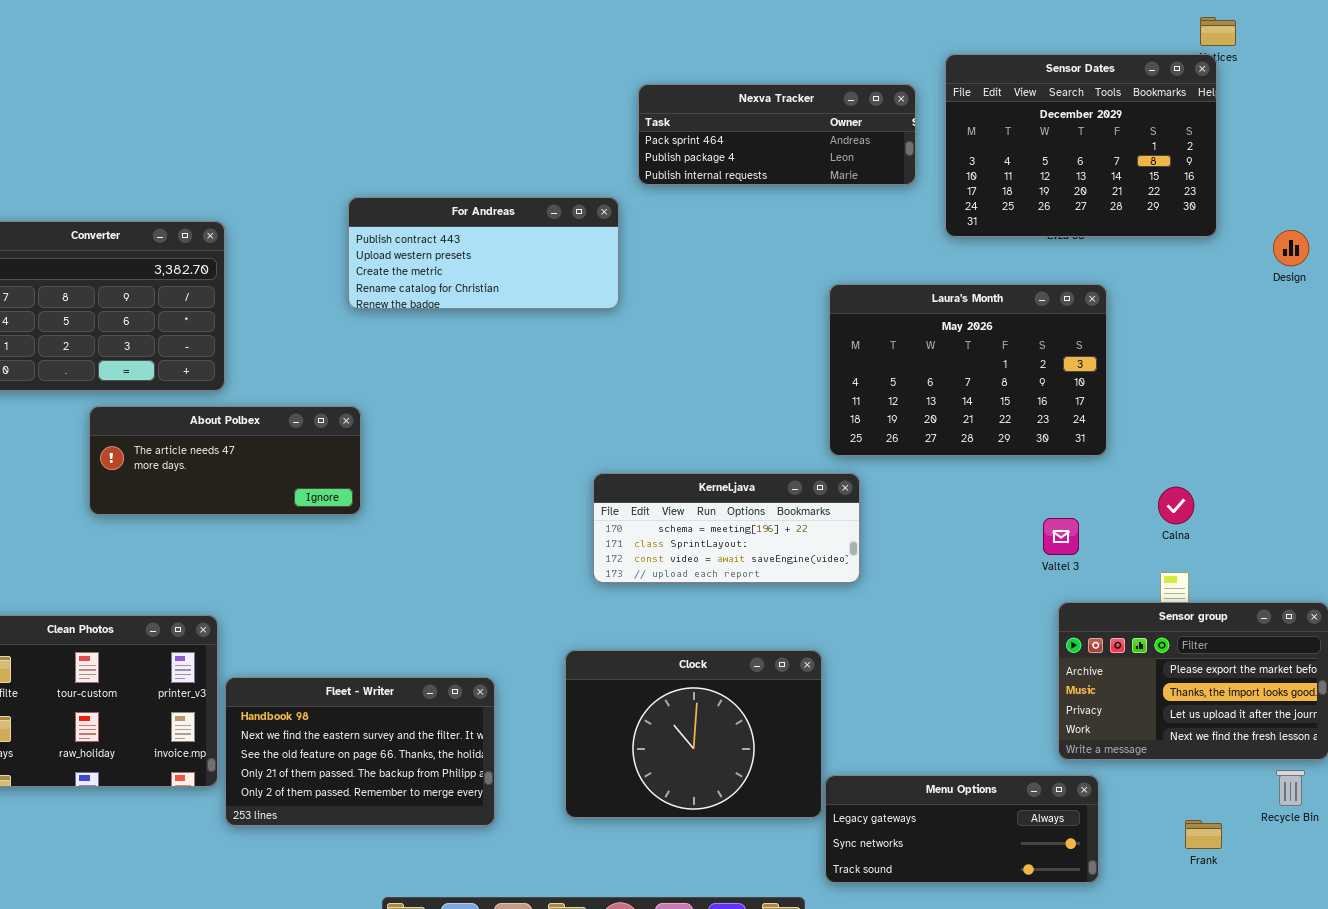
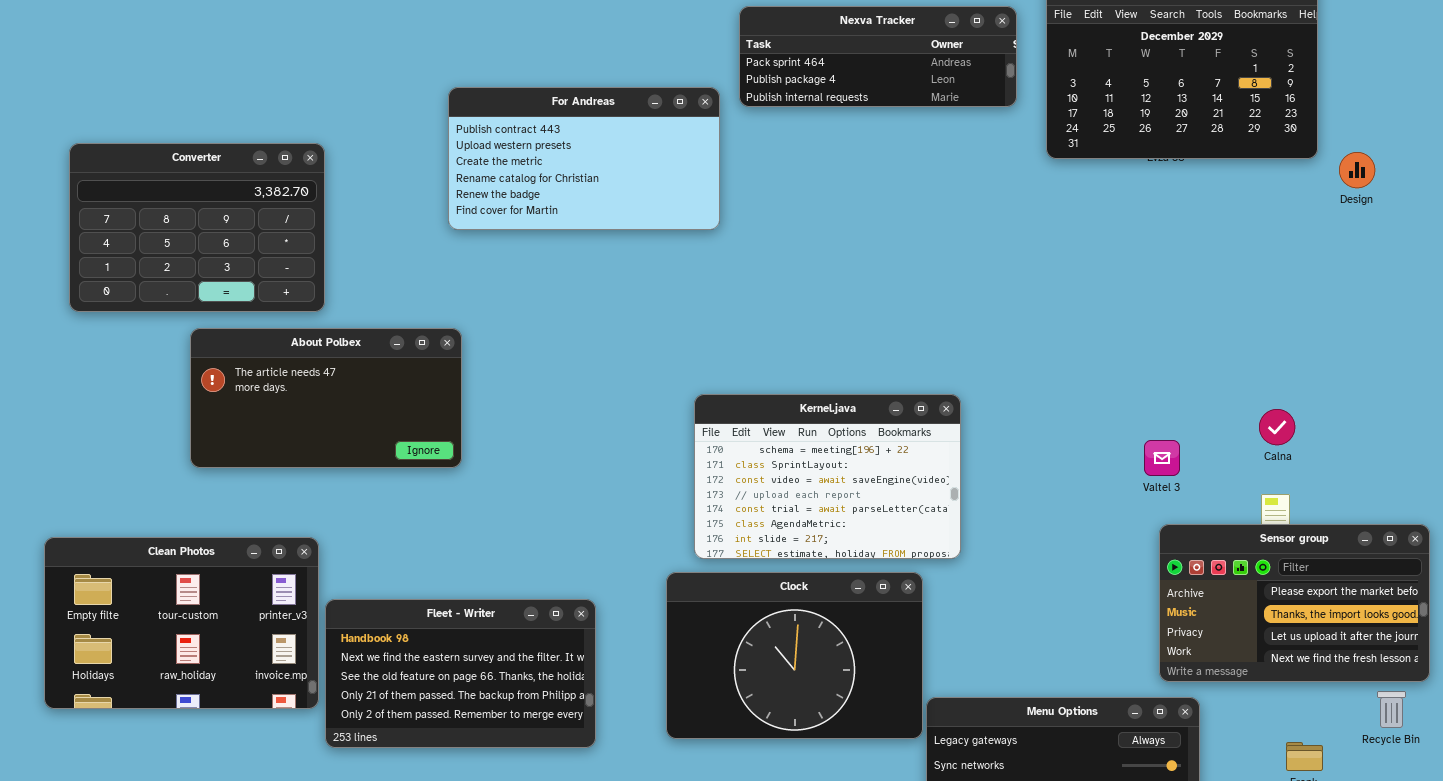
For Andreas: [348,197,619,309] -> [448,87,720,230], resized
Design: [1273,230,1309,266] -> [1339,152,1375,188], moved
Laura's Month: [829,284,1107,456] -> none, closed
About Polbex: [89,406,361,515] -> [190,328,462,468], resized
Kernel.java: [593,473,860,583] -> [694,394,961,559], resized

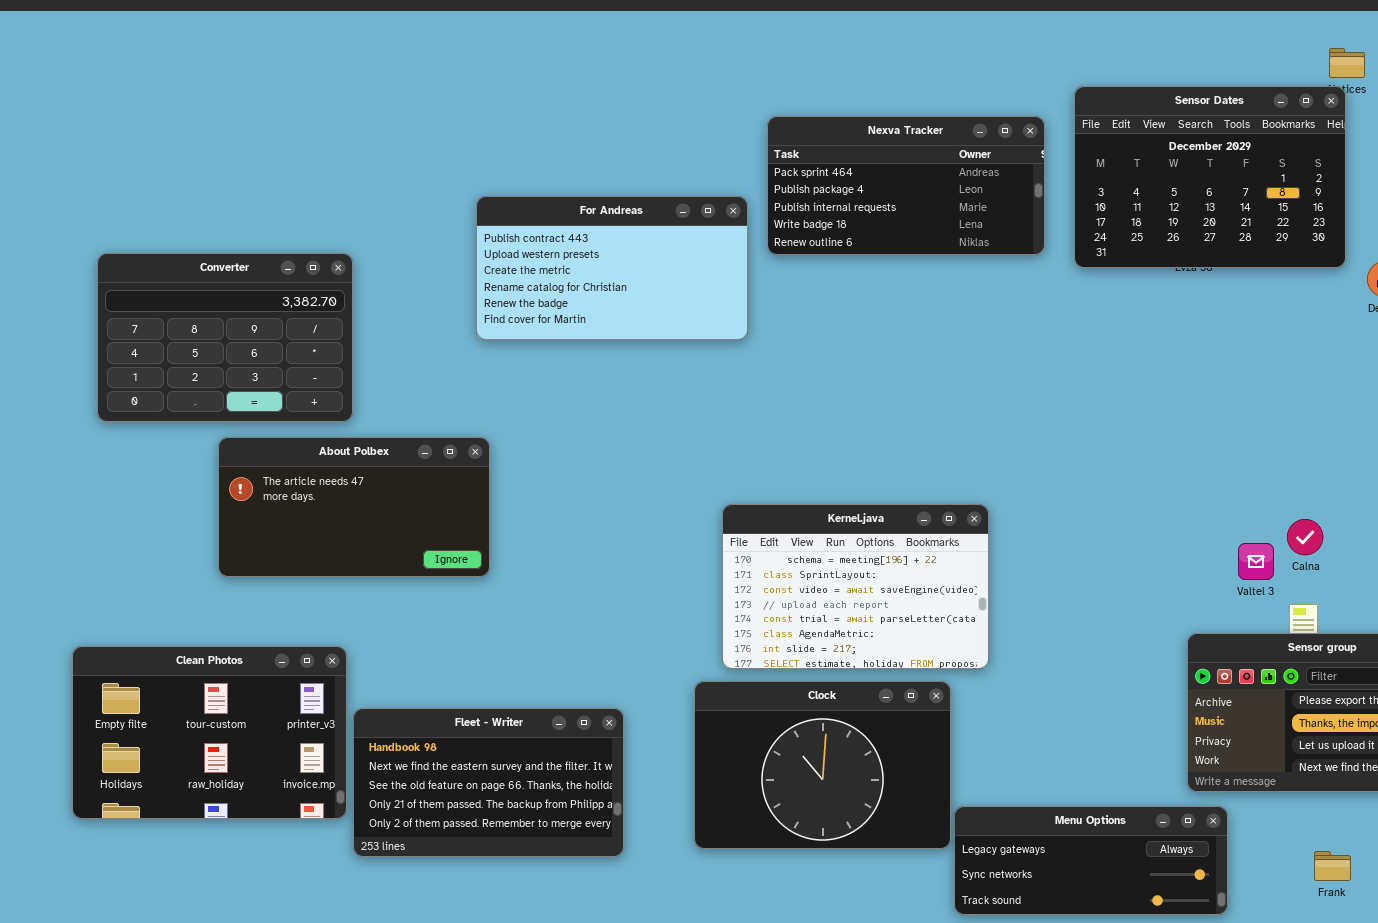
Nexva Tracker: [739,6,1017,107] -> [767,116,1045,255], resized
Valtel 3: [1144,440,1180,476] -> [1238,543,1274,580], moved

